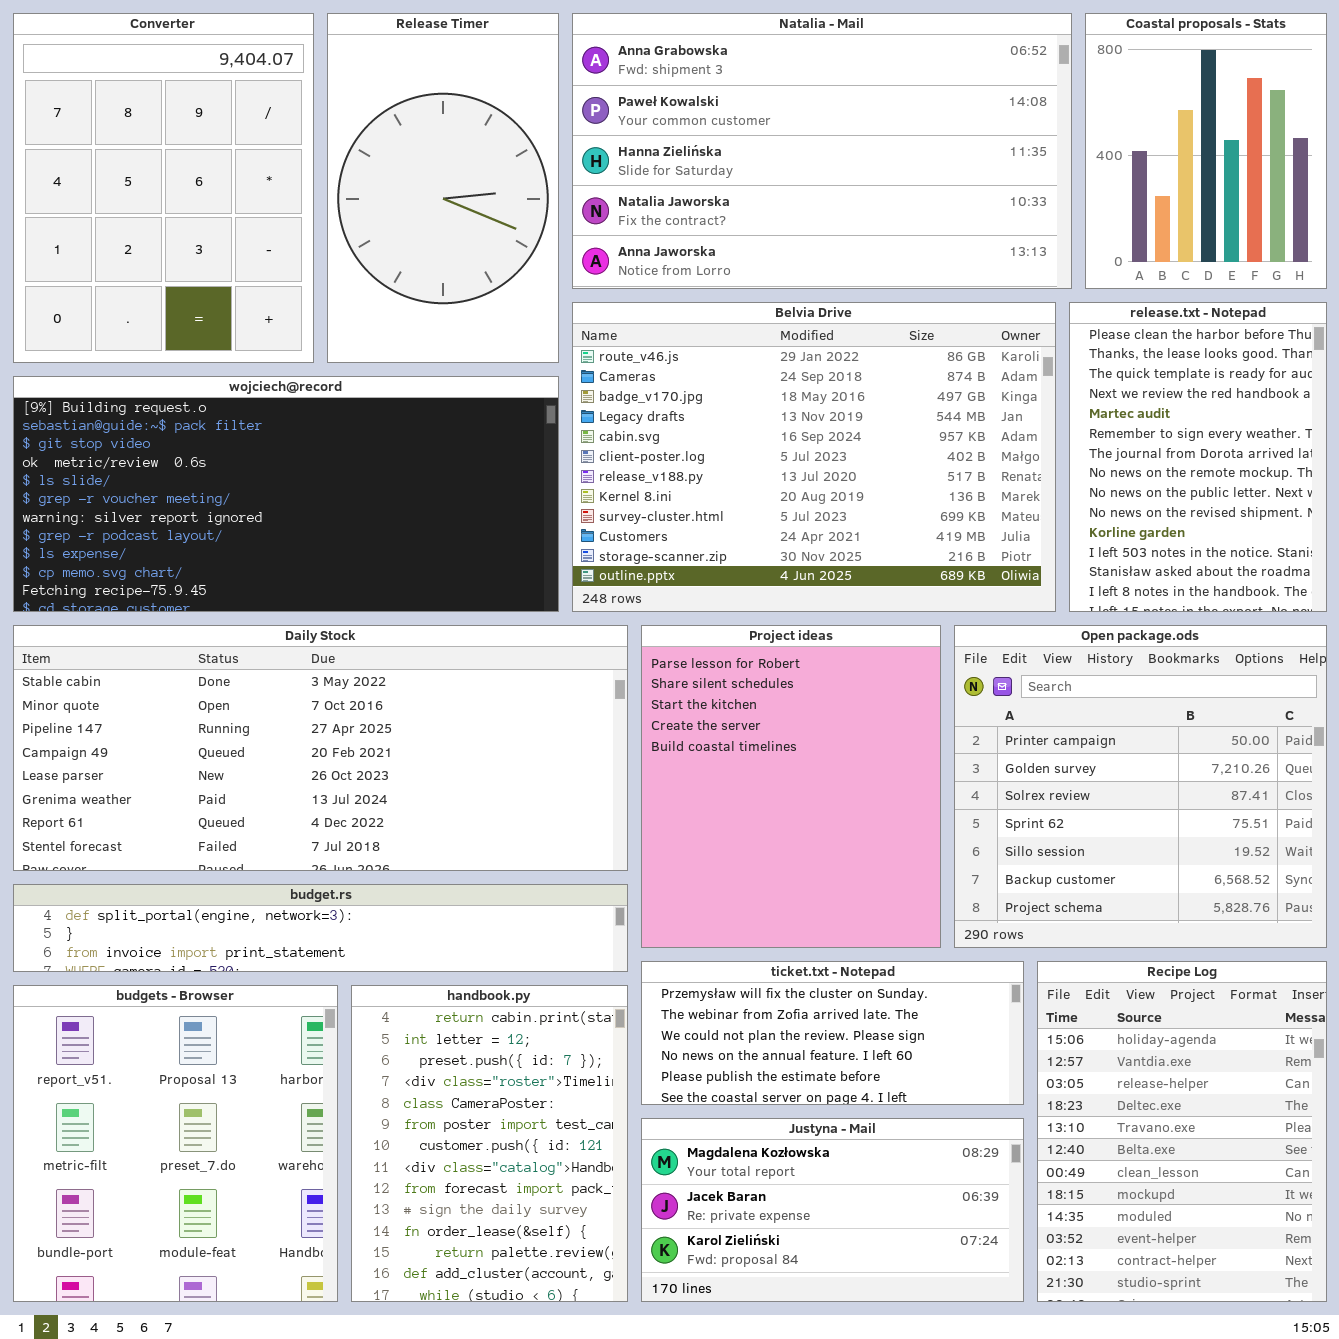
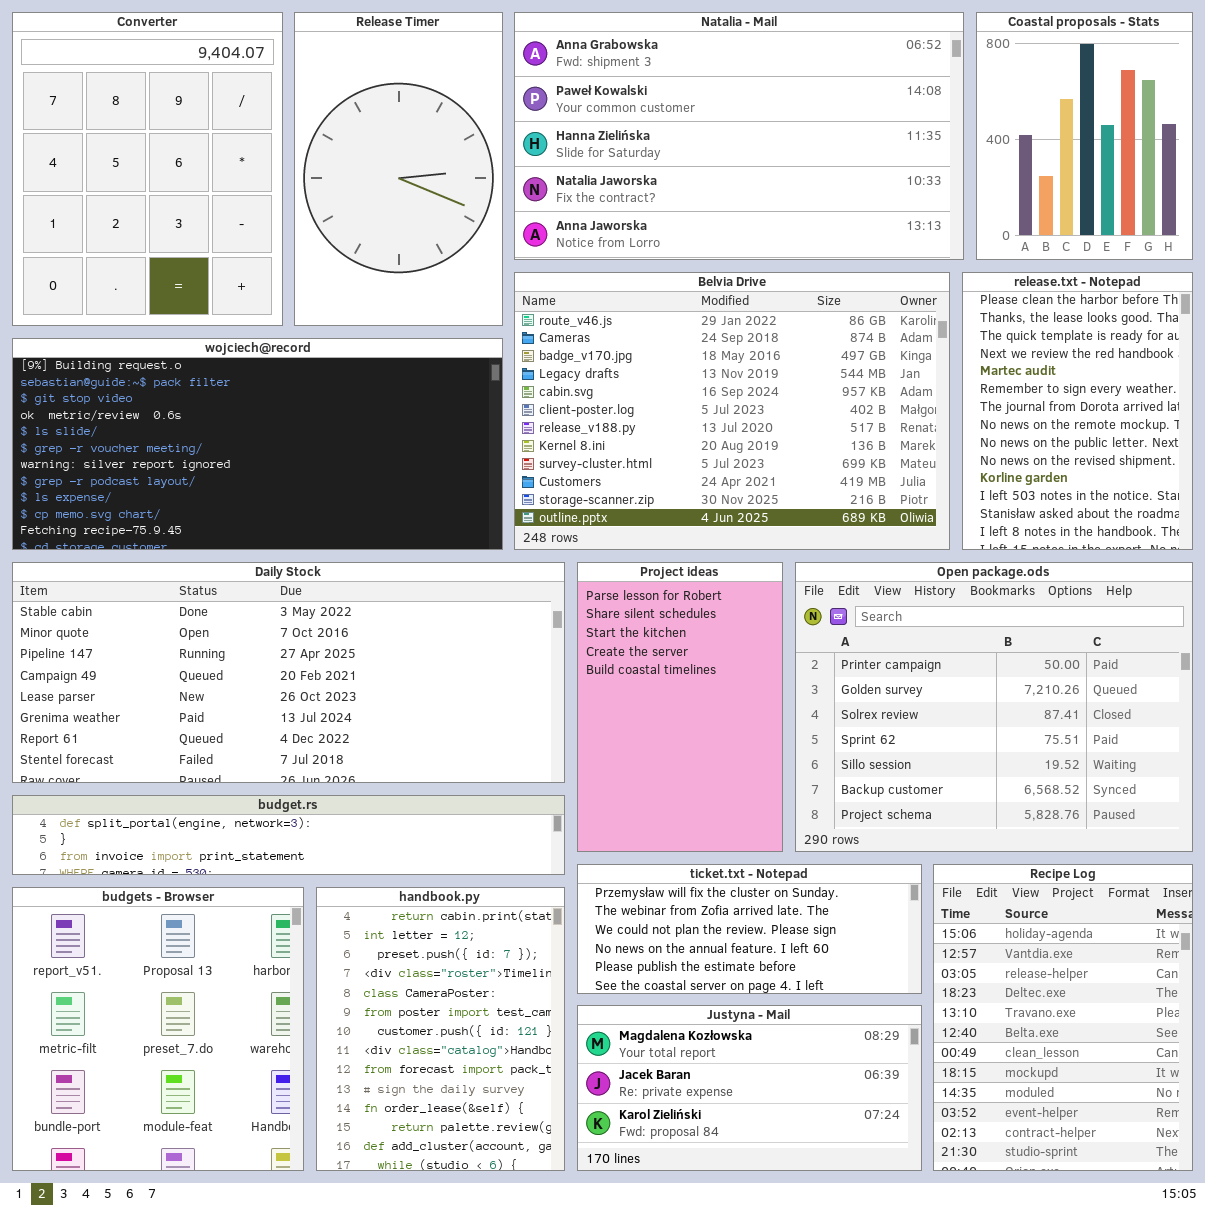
Project ideas: [641,625,941,948] -> [577,562,783,852], resized
Open package.ods: [954,625,1327,948] -> [795,562,1193,852], resized

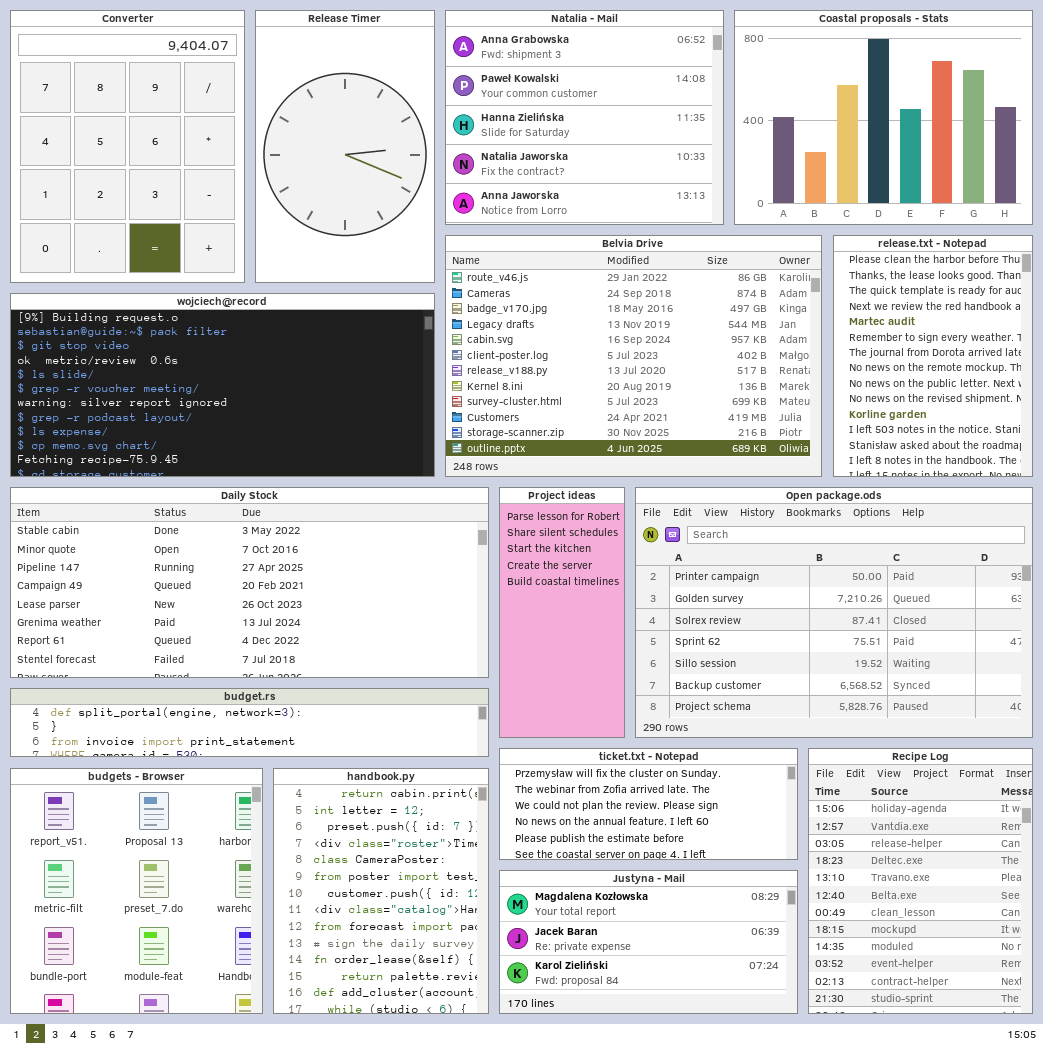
Natalia - Mail: [514,12,964,260] -> [445,10,724,225], resized
Coastal proposals - Stats: [976,12,1193,260] -> [734,10,1033,225], resized
Project ideas: [577,562,783,852] -> [499,487,625,738], resized
Open package.ods: [795,562,1193,852] -> [635,487,1033,738], resized

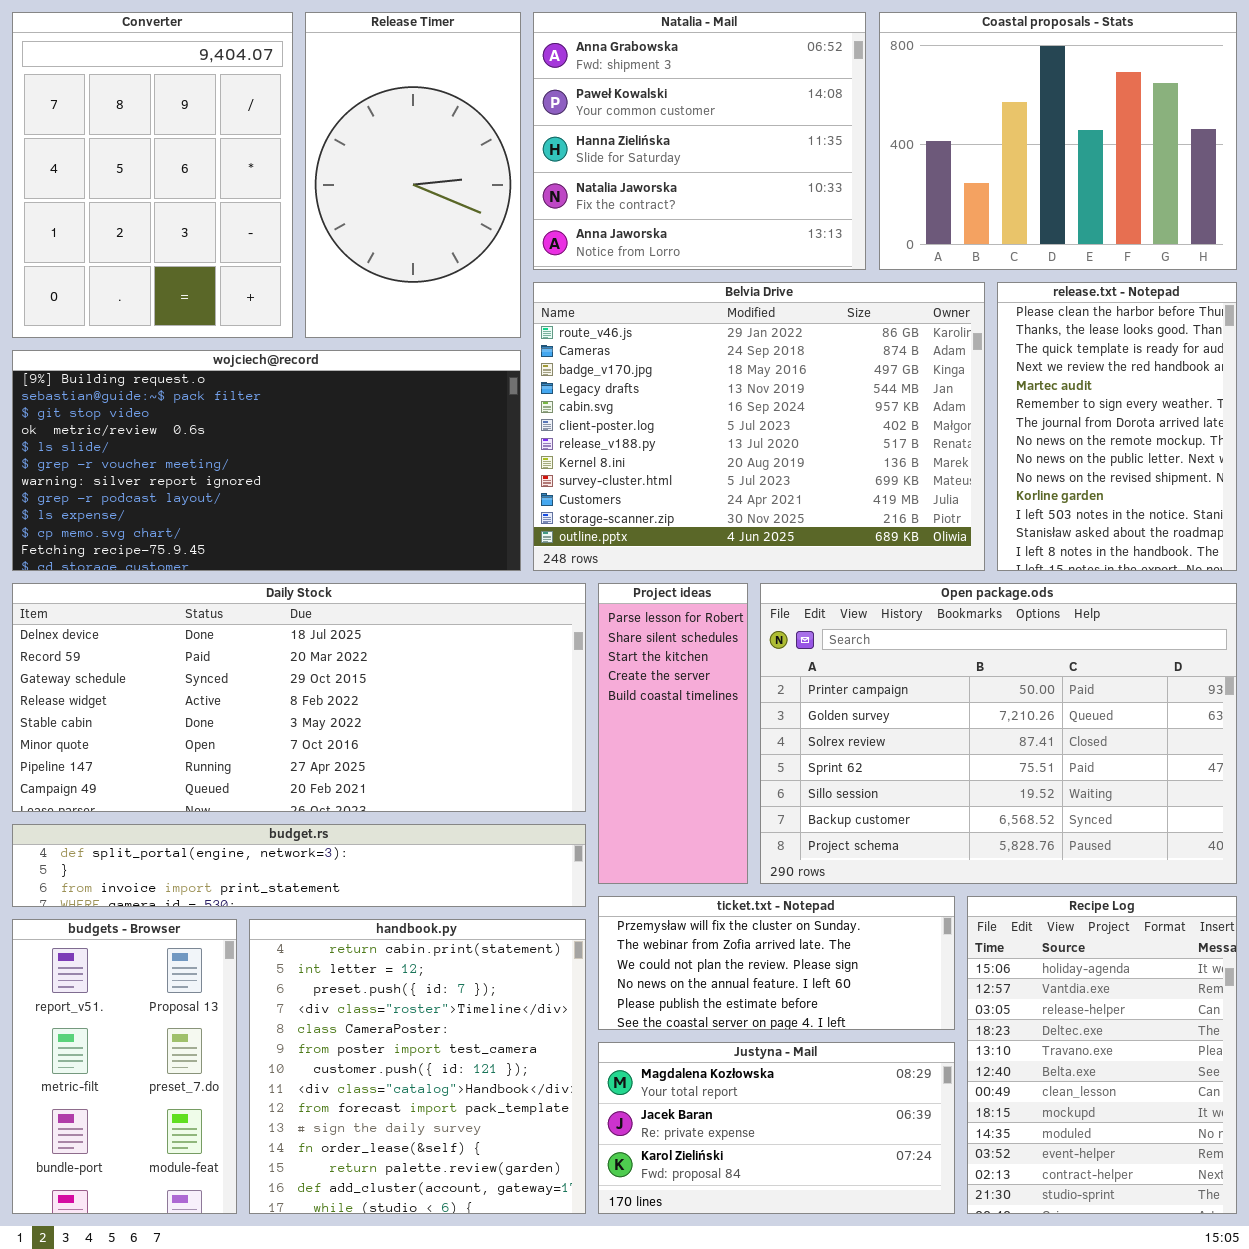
Daily Stock: [10,487,489,678] -> [12,583,586,812], scrolled up 4 rows
budgets - Browser: [10,768,263,1014] -> [12,919,237,1214], resized
handbook.py: [273,768,489,1014] -> [249,919,586,1214], resized

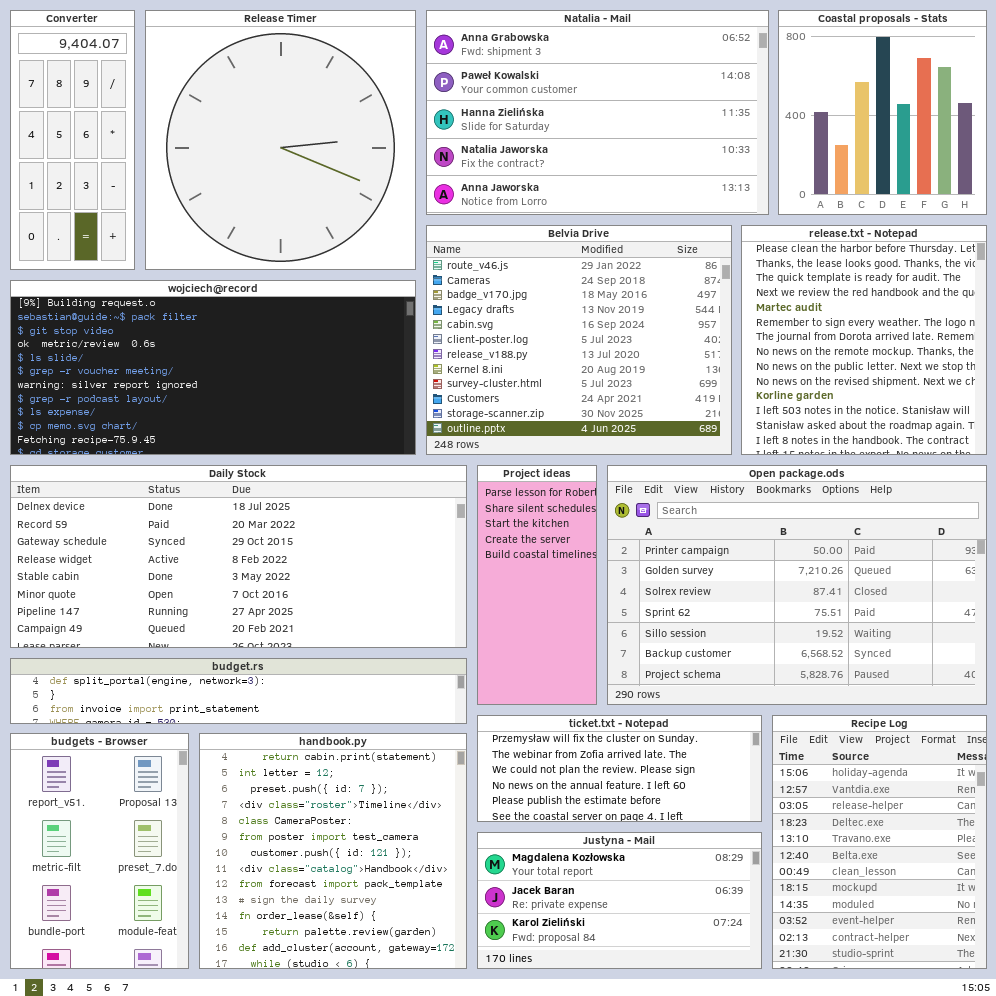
Converter: [12,12,293,338] -> [10,10,135,270], resized
Release Timer: [305,12,521,338] -> [145,10,416,270], resized
Natalia - Mail: [533,12,866,270] -> [426,10,769,215], resized
Coastal proposals - Stats: [879,12,1237,270] -> [778,10,987,215], resized
Belvia Drive: [533,282,985,571] -> [426,225,732,455], resized
release.txt - Notepad: [997,282,1237,571] -> [741,225,987,455], resized

